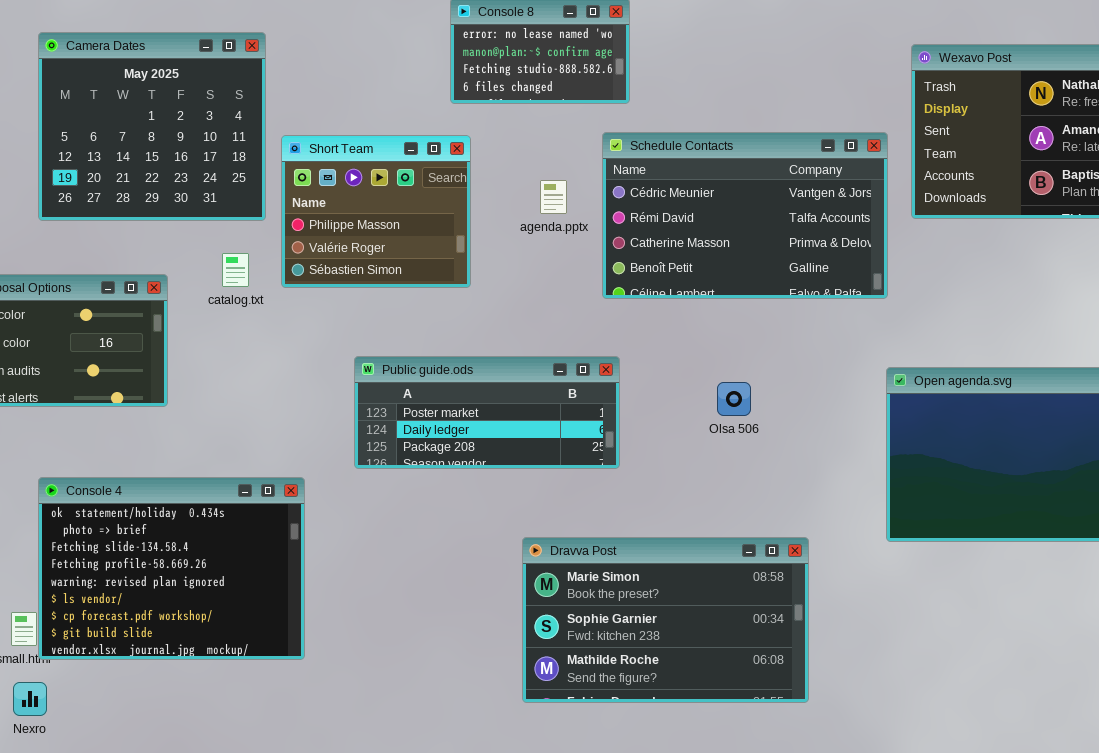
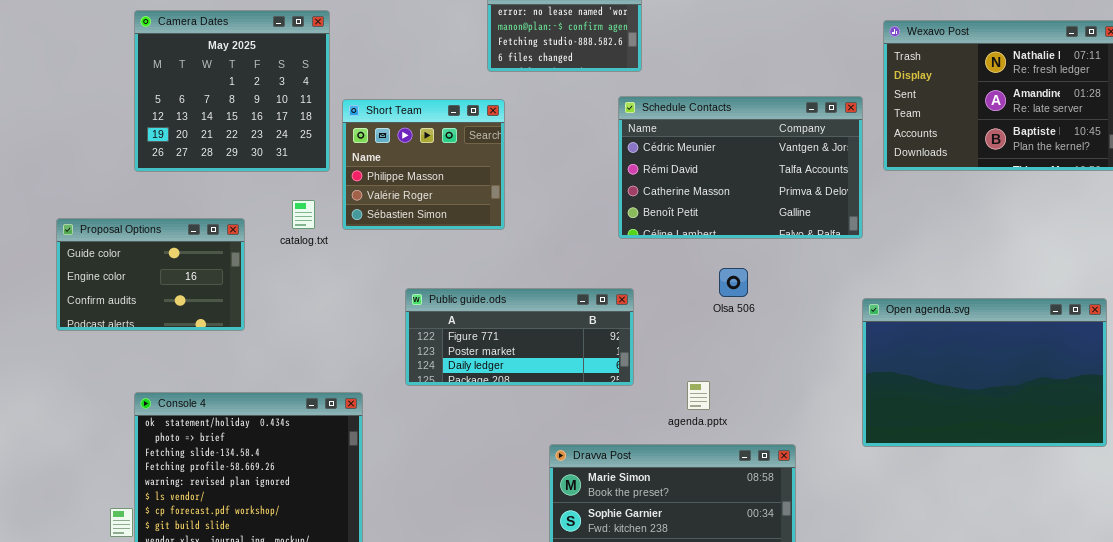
agenda.pptx: [540,180,567,214] -> [687,381,710,410], moved
Public guide.ods: [354,356,620,469] -> [405,288,634,386], scrolled up 1 row
Olsa 506: [717,382,751,416] -> [719,268,748,297], moved

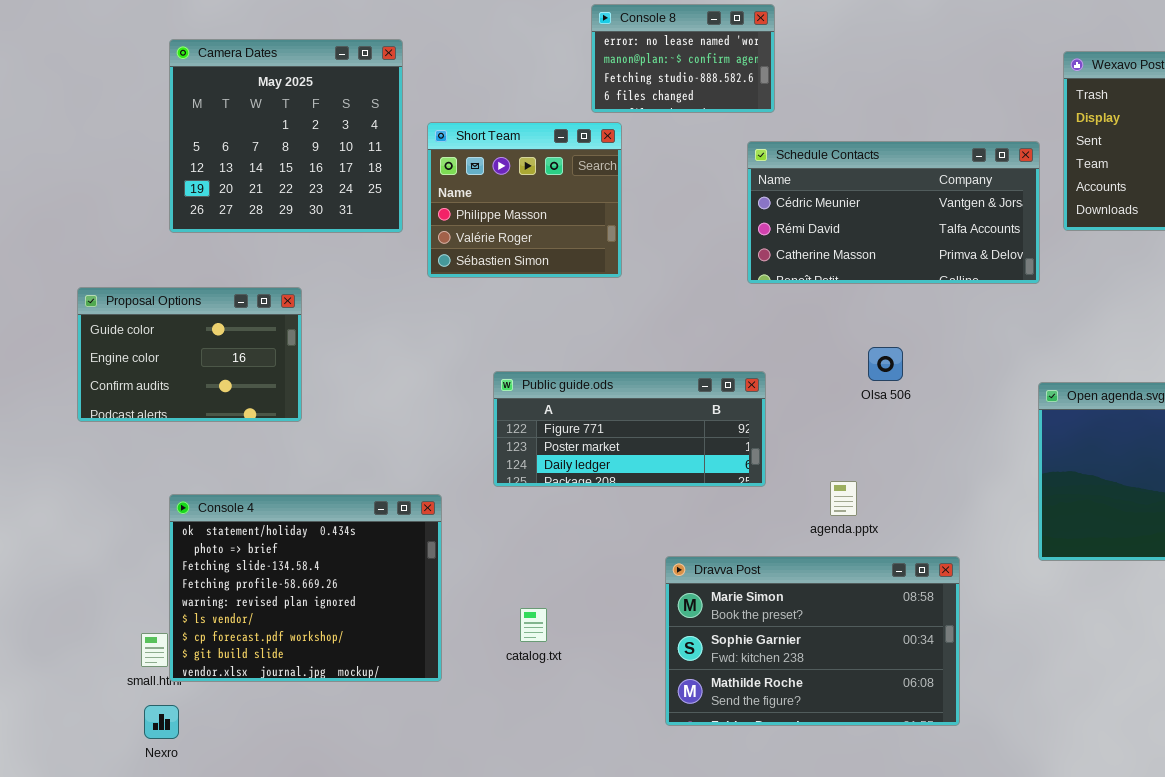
Schedule Contacts: [618,96,863,239] -> [747,141,1040,284], resized
Short Team: [342,99,505,230] -> [427,122,622,278], moved
catalog.txt: [292,200,315,229] -> [520,608,547,642], moved

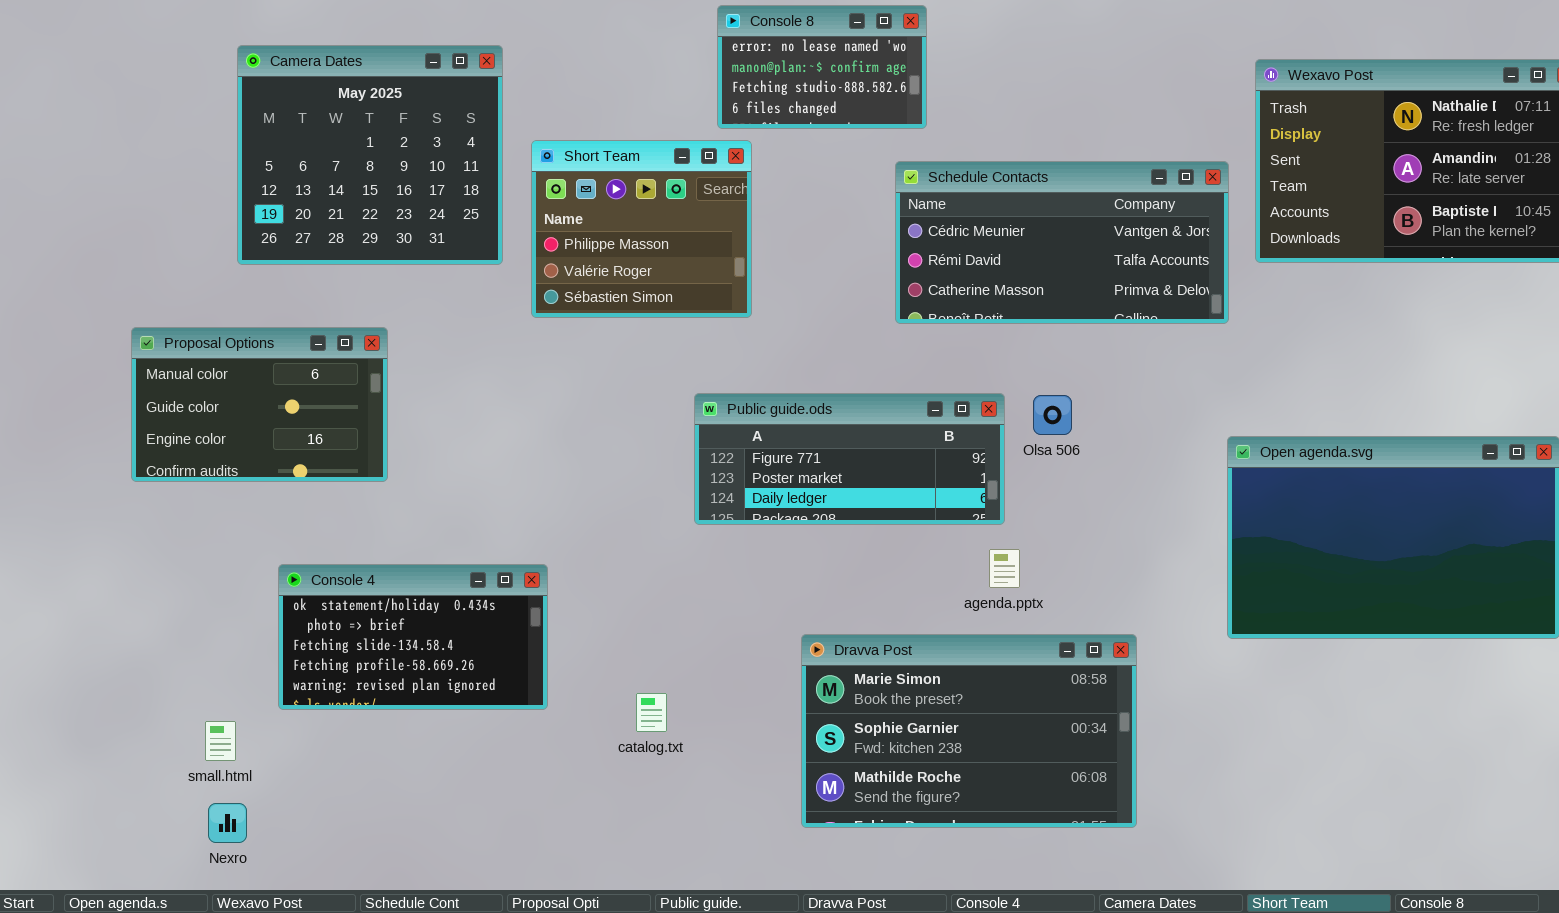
Proposal Options: [77,287,302,422] -> [131,327,388,482], scrolled up 1 row
Public guide.ods: [493,371,766,487] -> [694,393,1005,525], moved
Console 4: [169,494,442,682] -> [278,564,548,710], resized

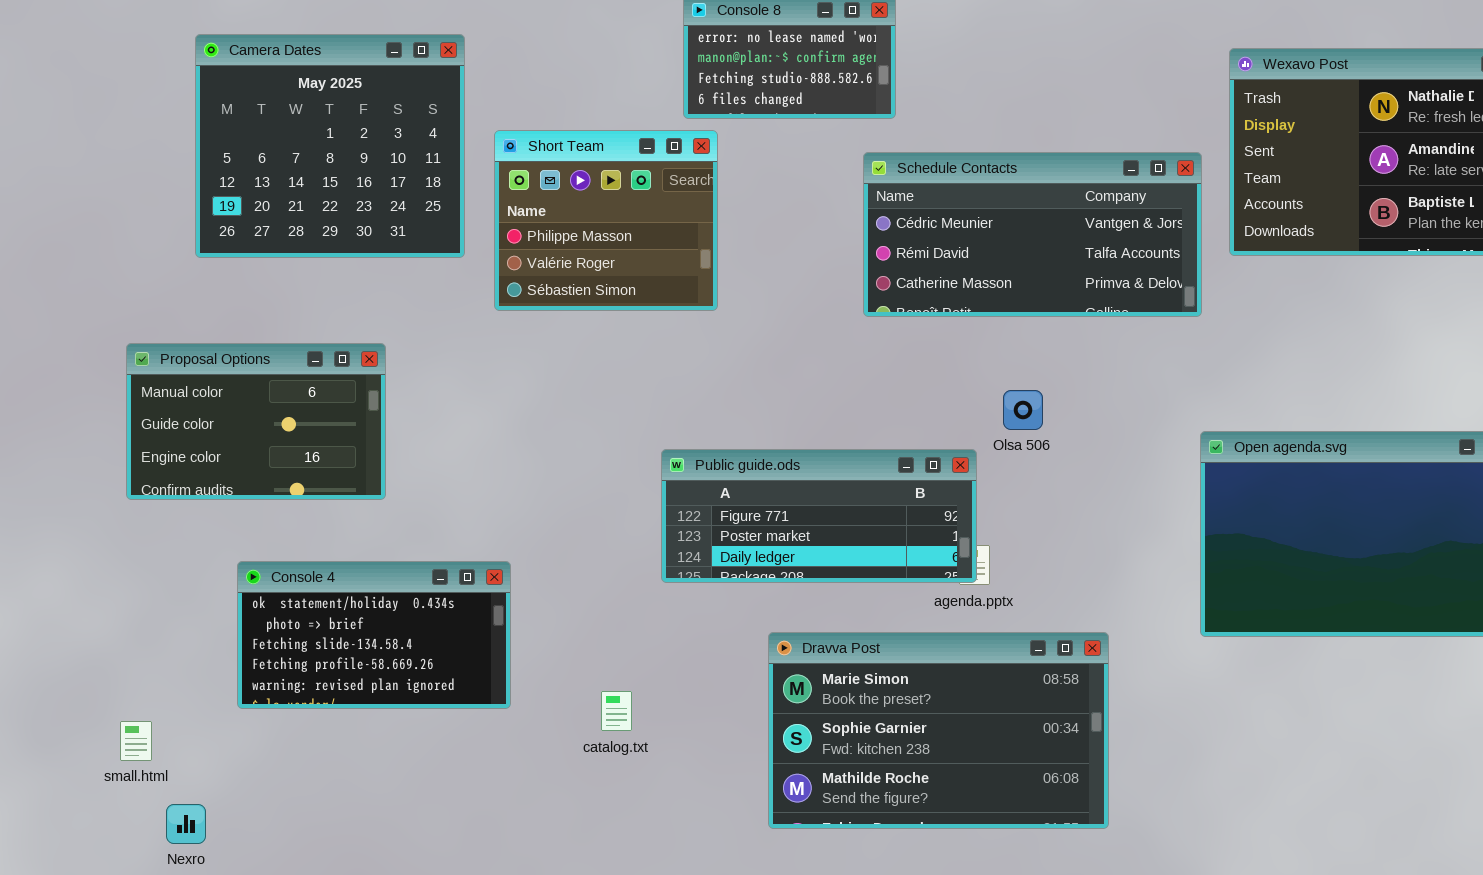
Proposal Options: [131,327,388,482] -> [126,343,386,500], moved
Public guide.ods: [694,393,1005,525] -> [661,449,977,583], moved
small.html: [205,721,236,761] -> [120,721,152,761], moved

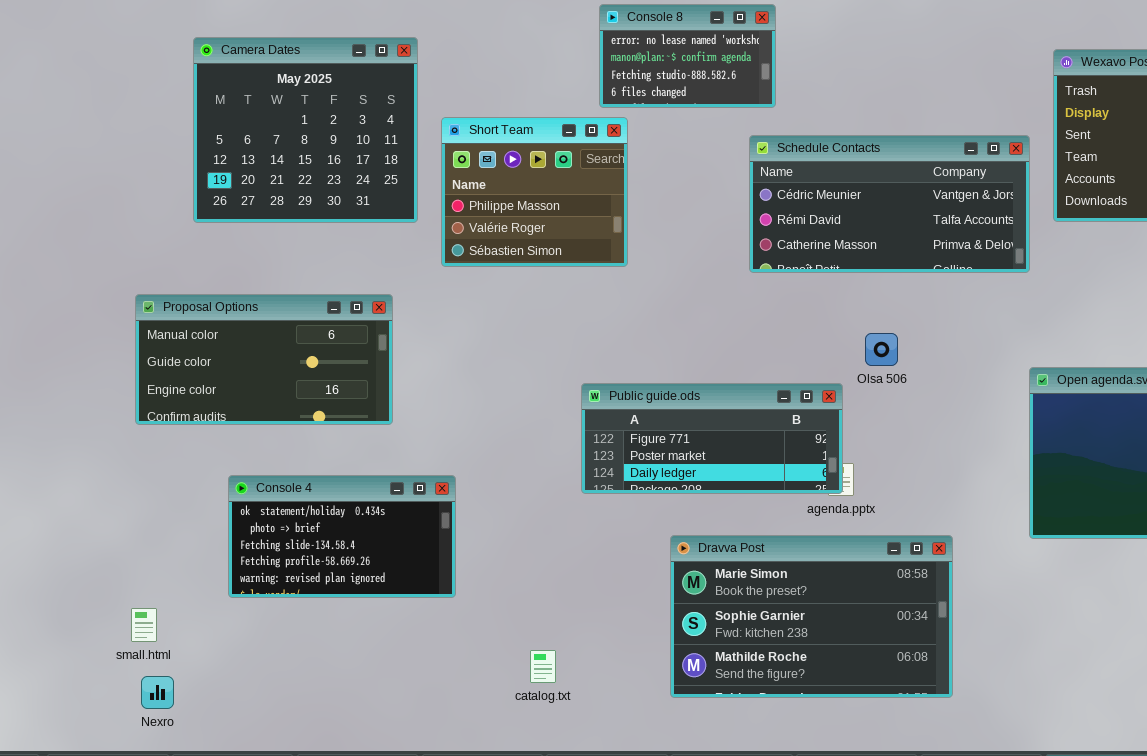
Proposal Options: [126,343,386,500] -> [135,294,393,425], resized
catalog.txt: [601,691,632,731] -> [530,650,556,683], moved
Nexro: [166,804,206,844] -> [141,676,174,709], moved

